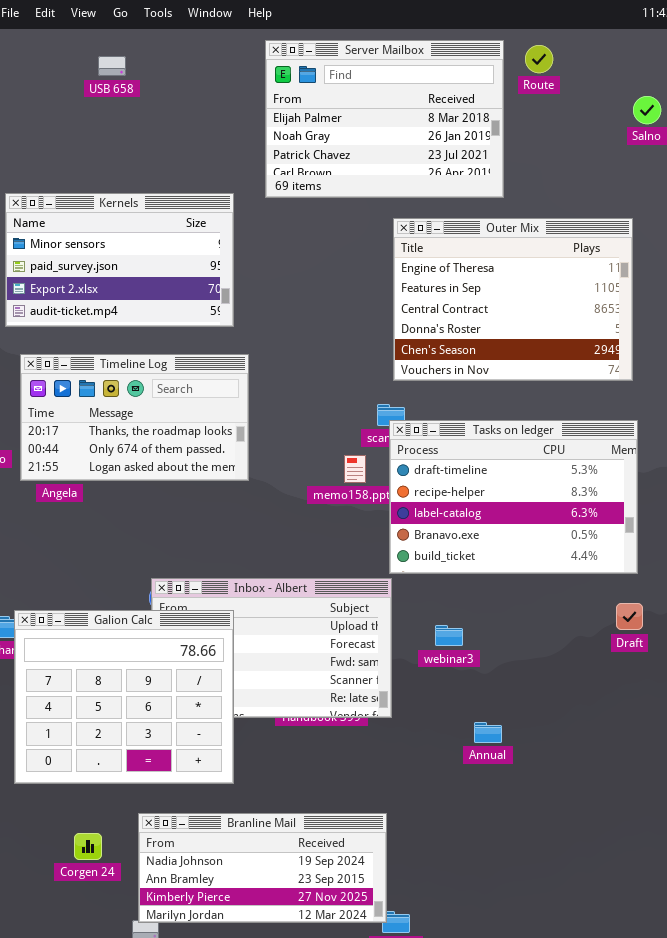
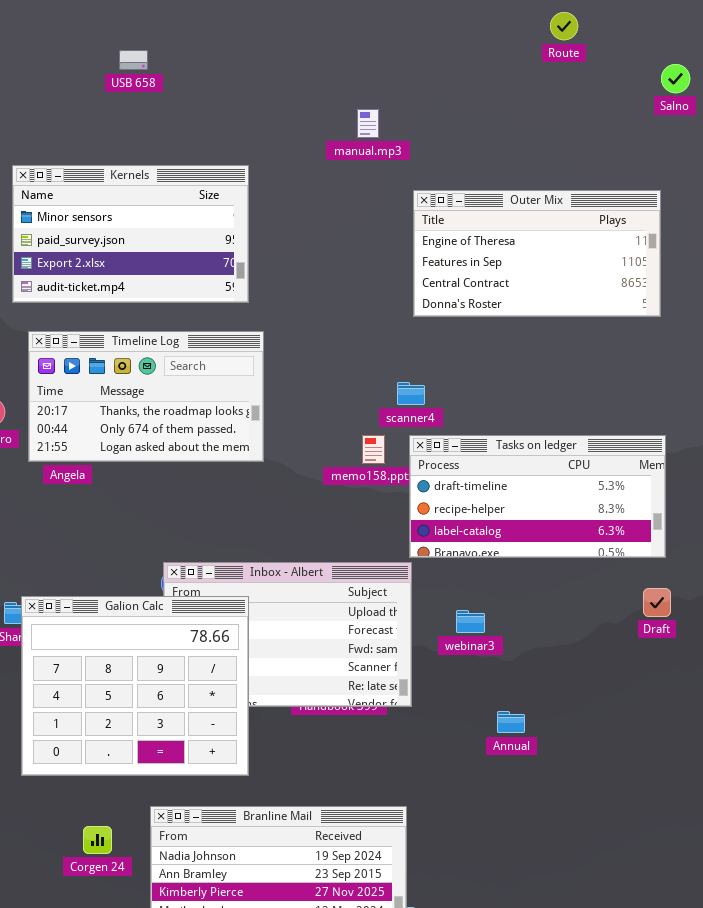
Server Mailbox: [265,40,504,198] -> none, closed
USB 658: [98,56,126,76] -> [119,50,148,70], moved
Outer Mix: [393,218,633,381] -> [413,190,661,317], resized
Tasks on ledger: [389,420,638,574] -> [409,435,666,558], resized

